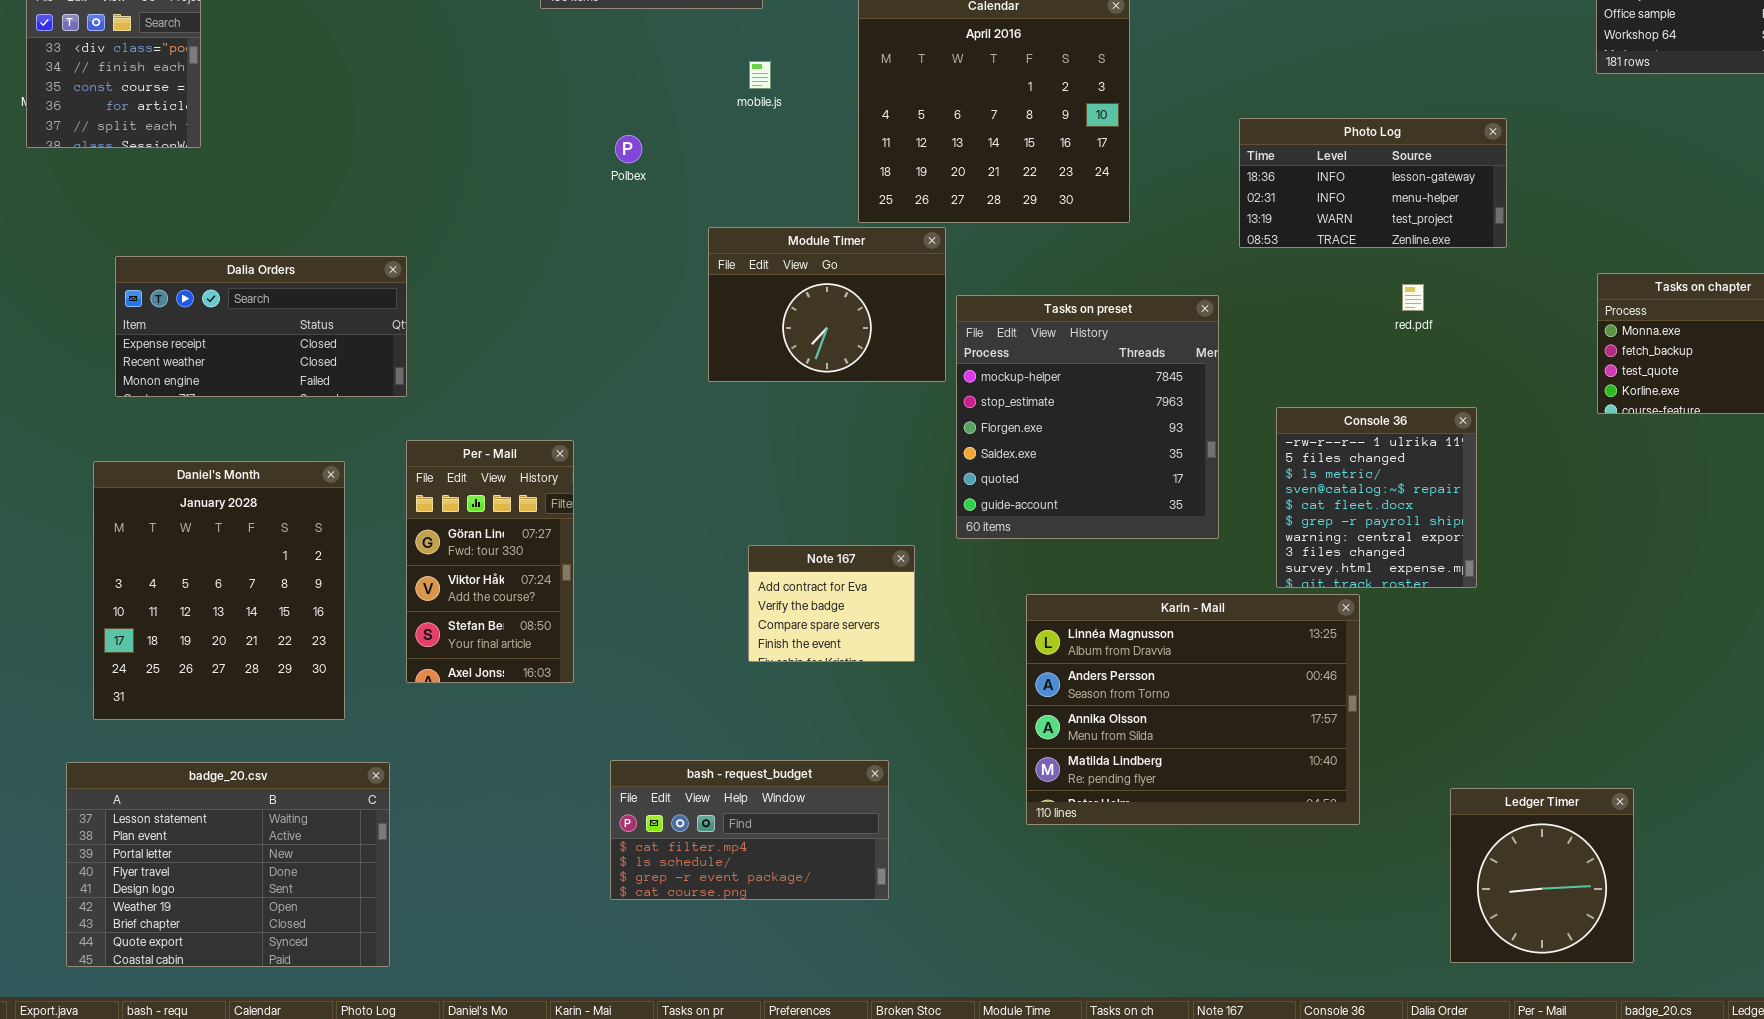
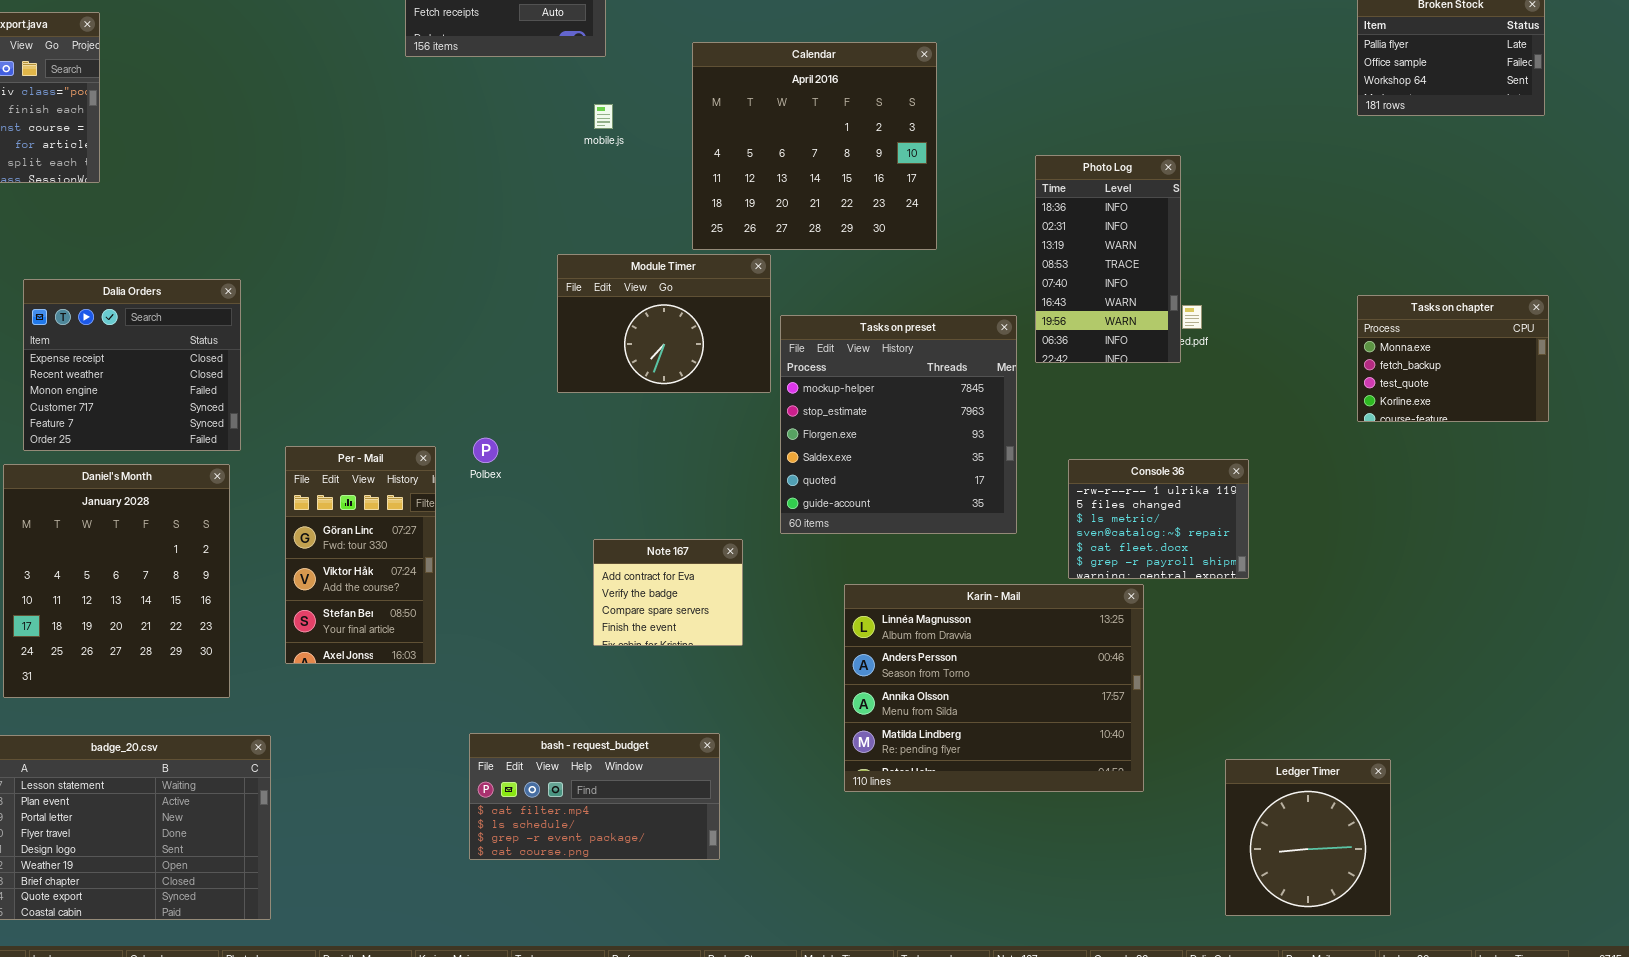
Photo Log: [1239,118,1507,248] -> [1035,155,1181,363], resized
Polbex: [615,135,642,163] -> [473,438,498,463], moved
Dalia Orders: [115,256,407,397] -> [23,279,241,451], resized
Console 36: [1276,407,1477,588] -> [1068,459,1249,579], resized

